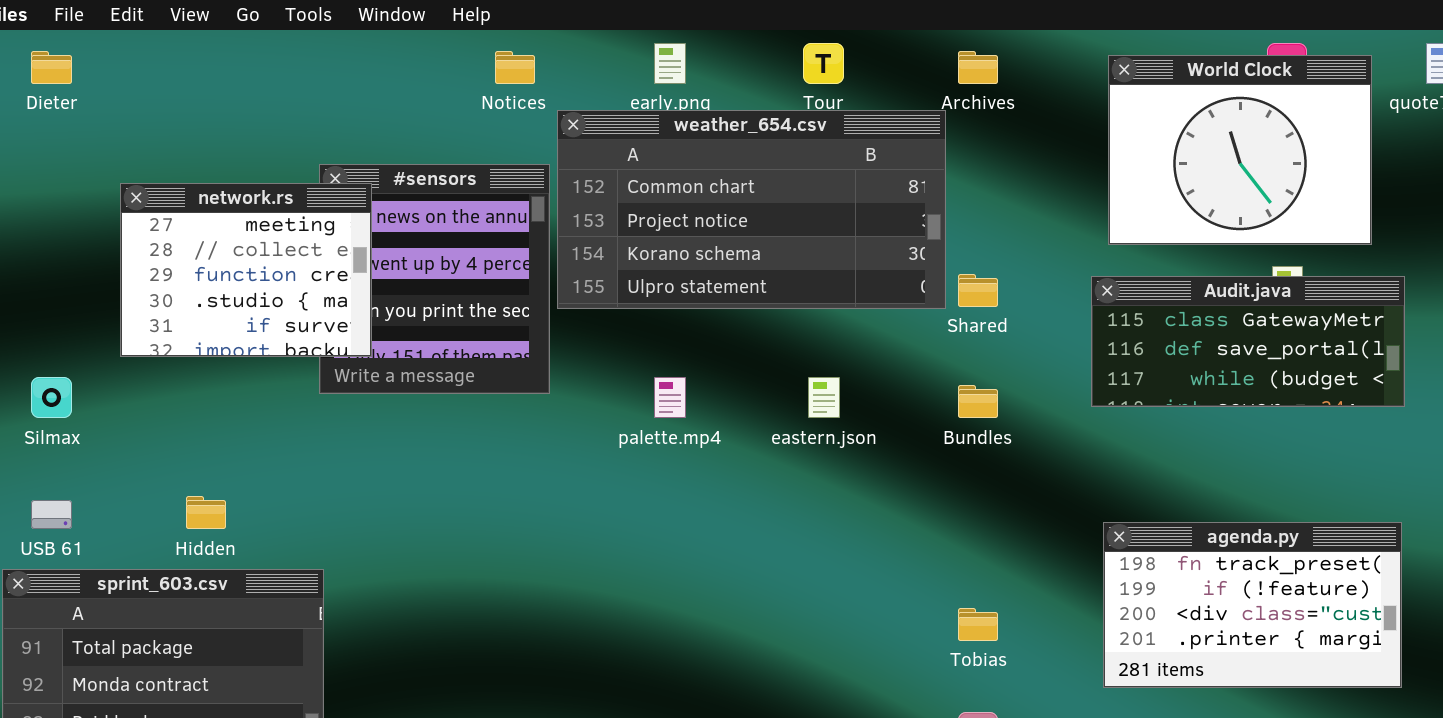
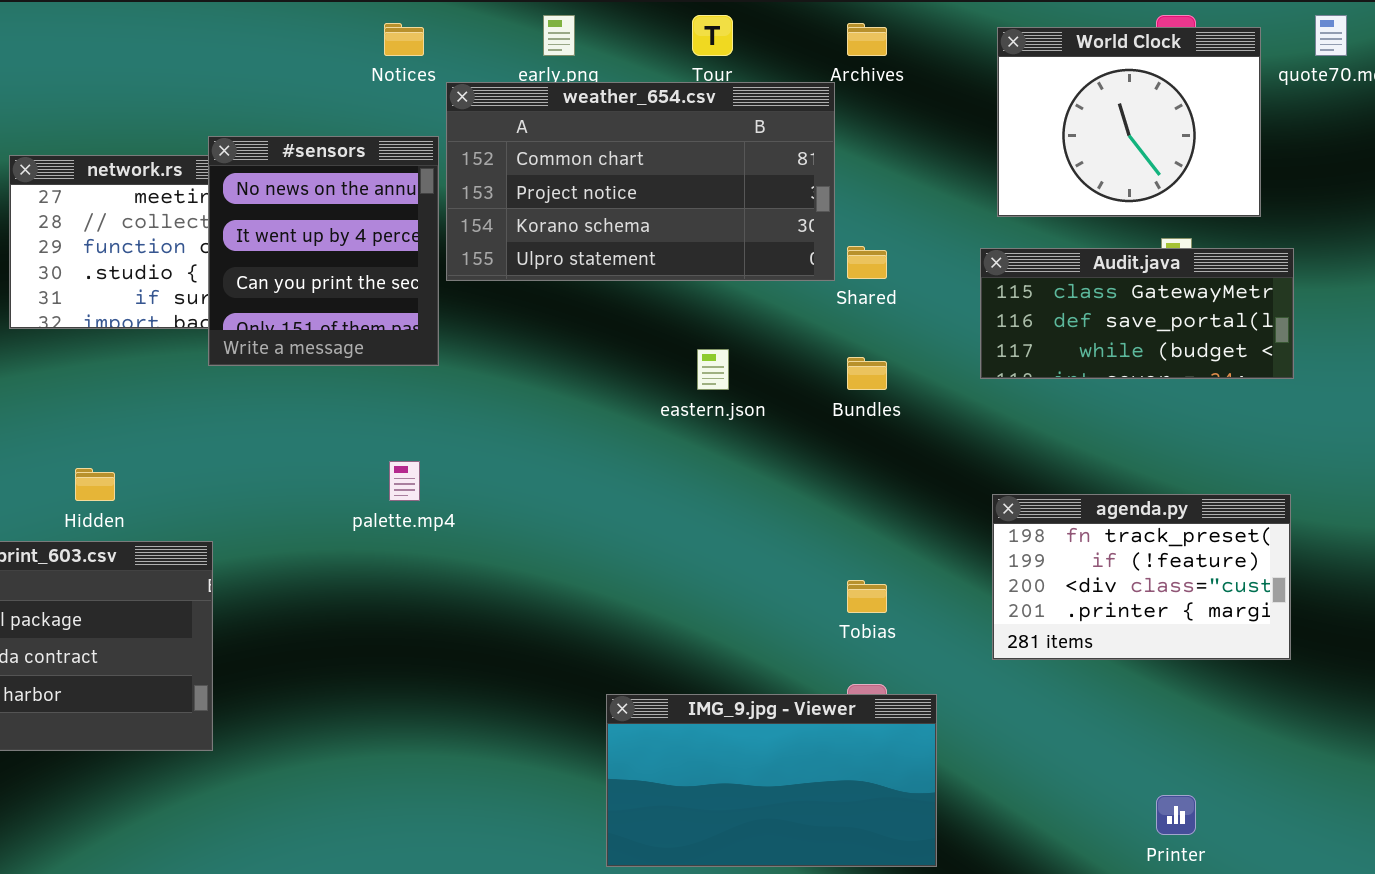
#sensors: [319,164,550,394] -> [208,136,439,366], raised
palette.mp4: [654,377,686,418] -> [389,461,420,501], moved

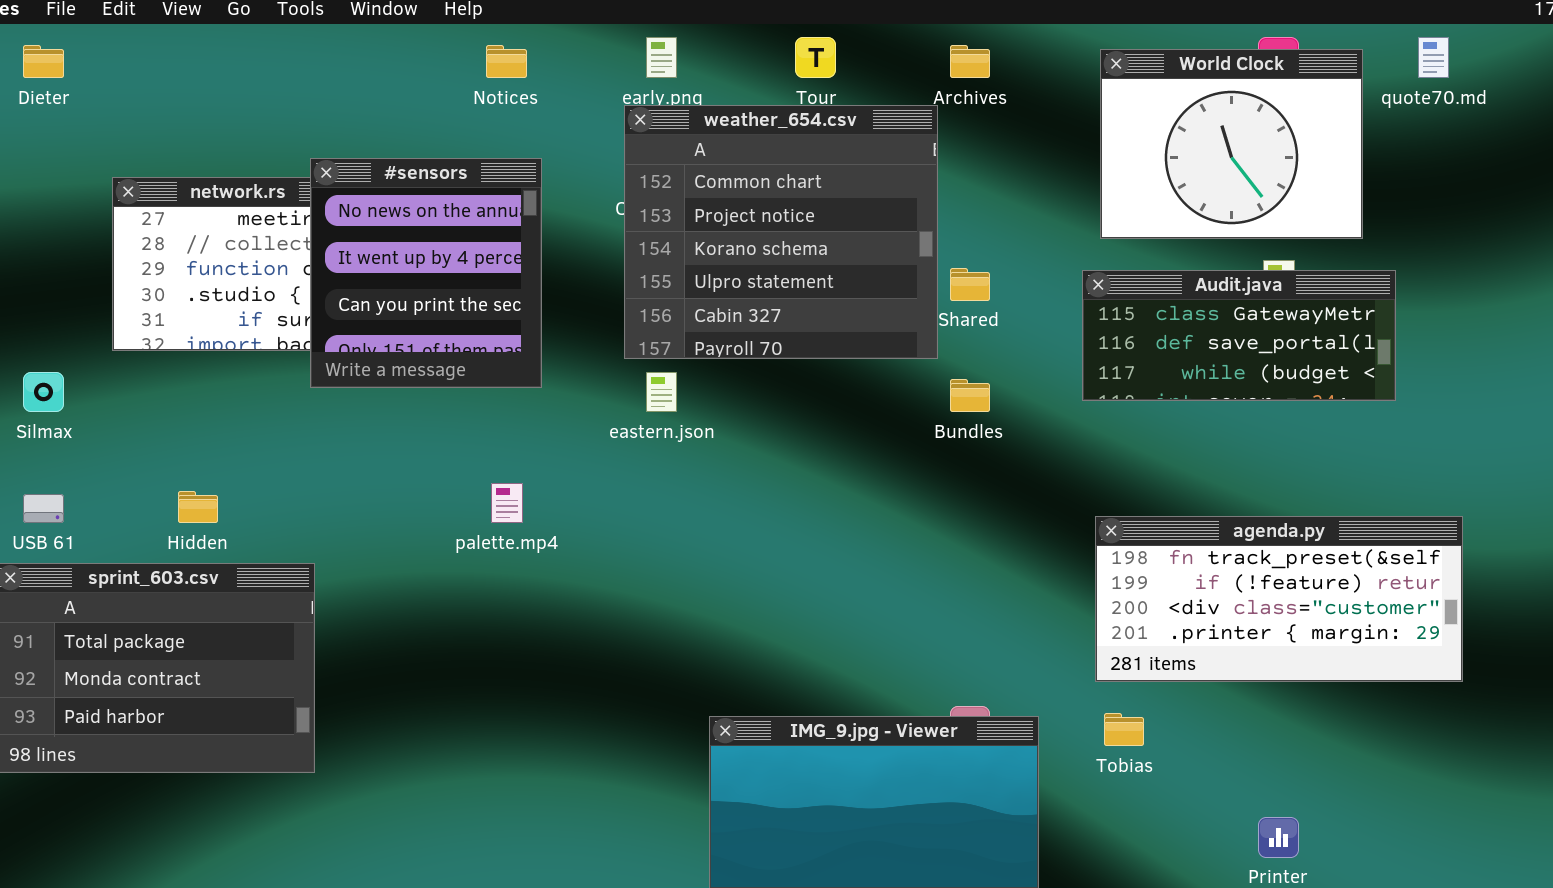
weather_654.csv: [446,82,835,281] -> [624,105,938,359], resized
eastern.json: [697,349,729,390] -> [646,372,677,412], moved
agenda.py: [992,494,1291,660] -> [1095,516,1463,682], resized
Tobias: [847,580,887,613] -> [1104,713,1144,746], moved

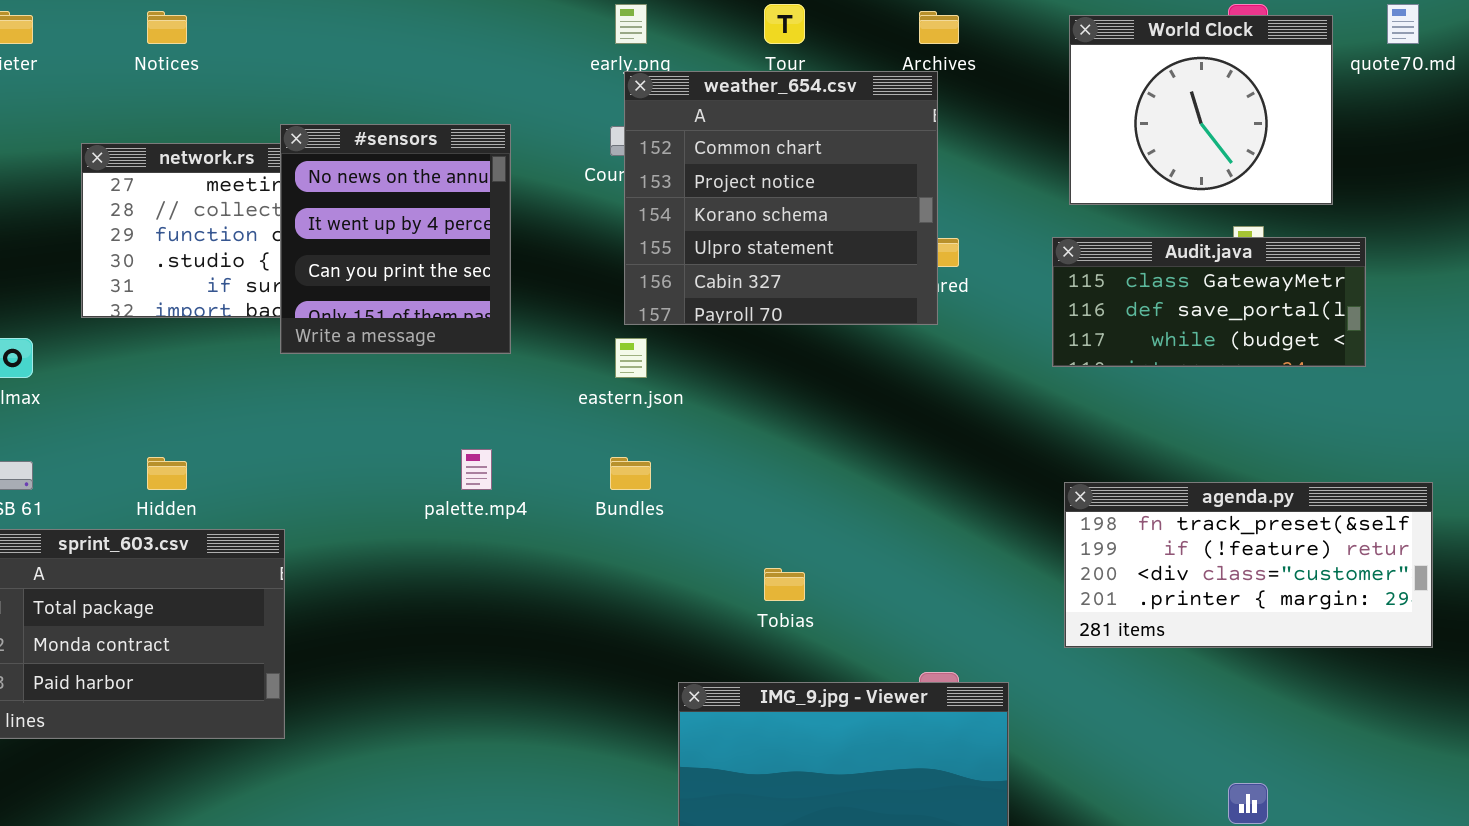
Notices: [486,45,527,78] -> [147,11,187,44], moved
weather_654.csv: [624,105,938,359] -> [624,71,938,325], moved
Bundles: [950,379,990,412] -> [610,457,651,490], moved
Tobias: [1104,713,1144,746] -> [764,568,805,601], moved

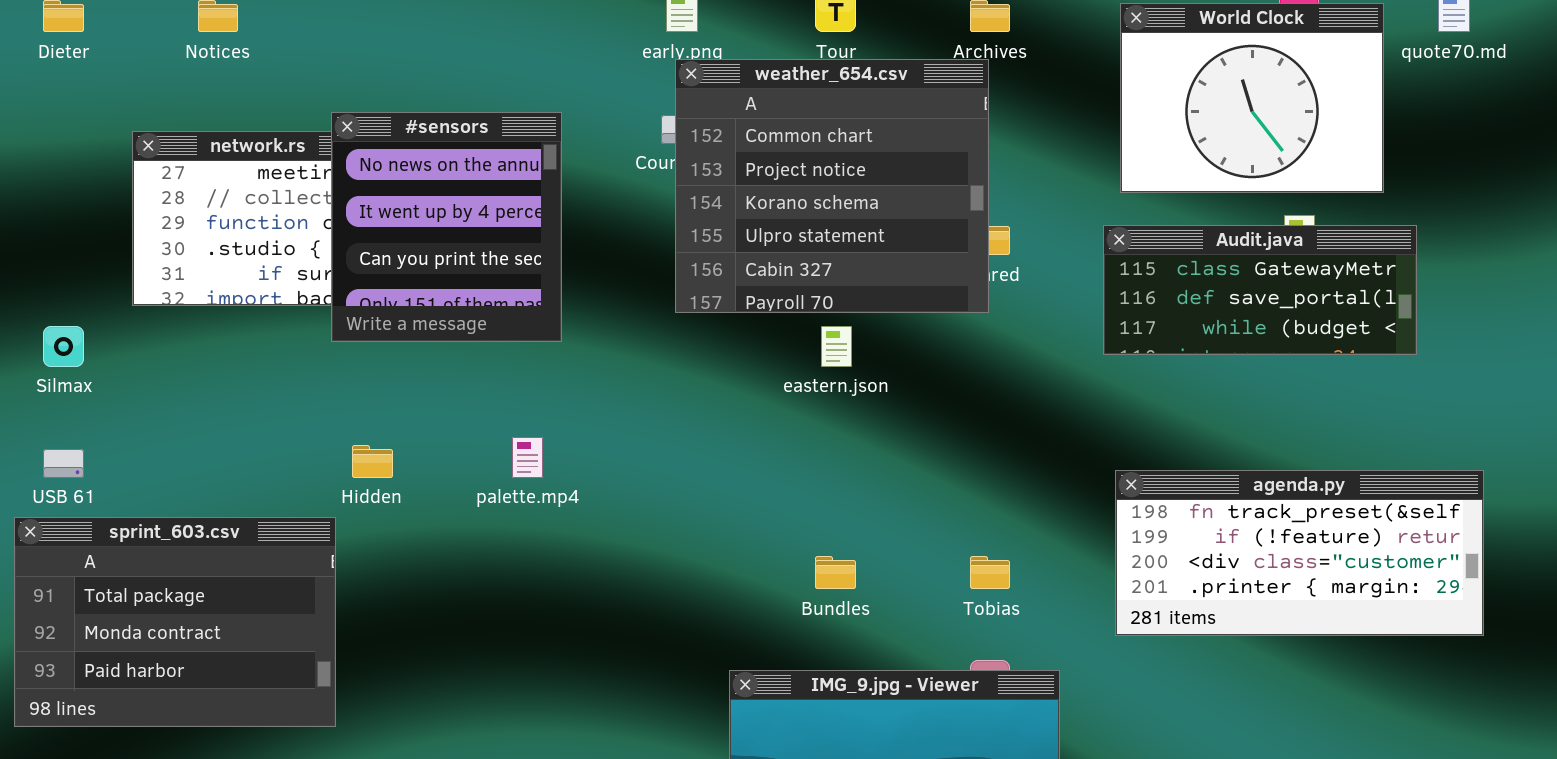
eastern.json: [615,338,647,378] -> [821,326,852,367], moved
Hidden: [147,457,187,490] -> [352,445,393,478], moved
Bundles: [610,457,651,490] -> [815,556,856,589], moved
Tobias: [764,568,805,601] -> [970,556,1010,589], moved

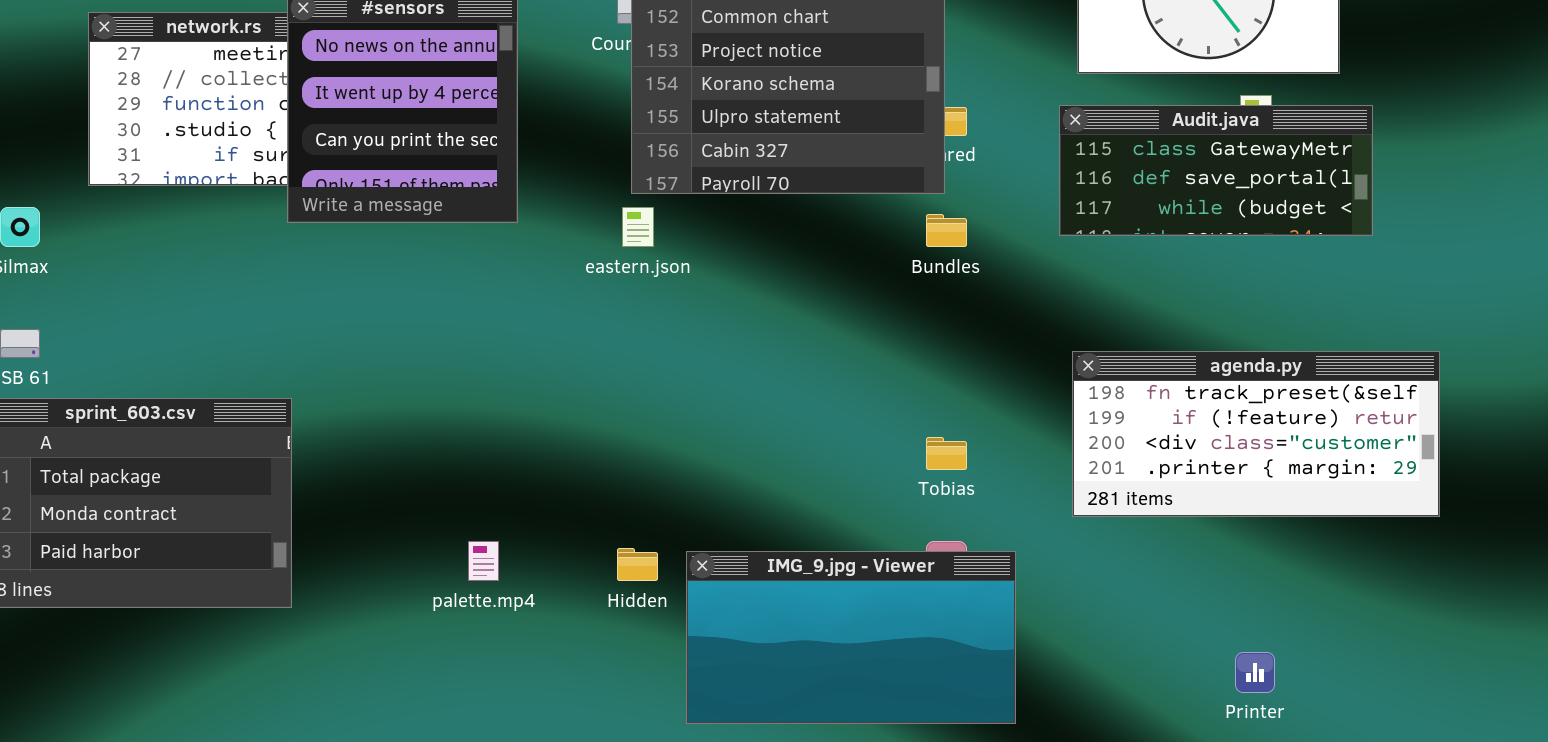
eastern.json: [821,326,852,367] -> [622,207,654,247], moved
palette.mp4: [512,437,543,478] -> [468,541,499,581], moved
Hidden: [352,445,393,478] -> [617,548,658,581], moved
Bundles: [815,556,856,589] -> [926,214,967,247], moved

